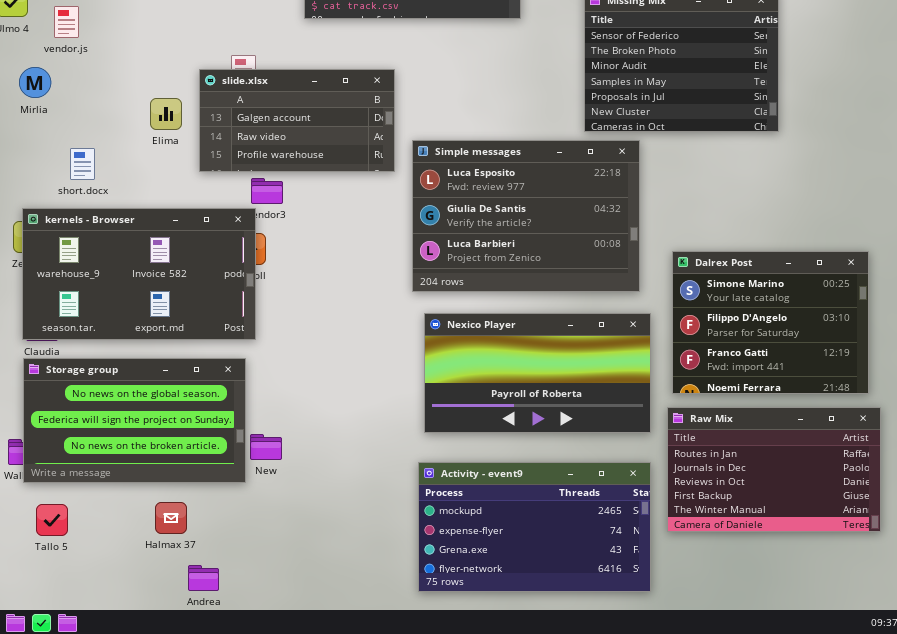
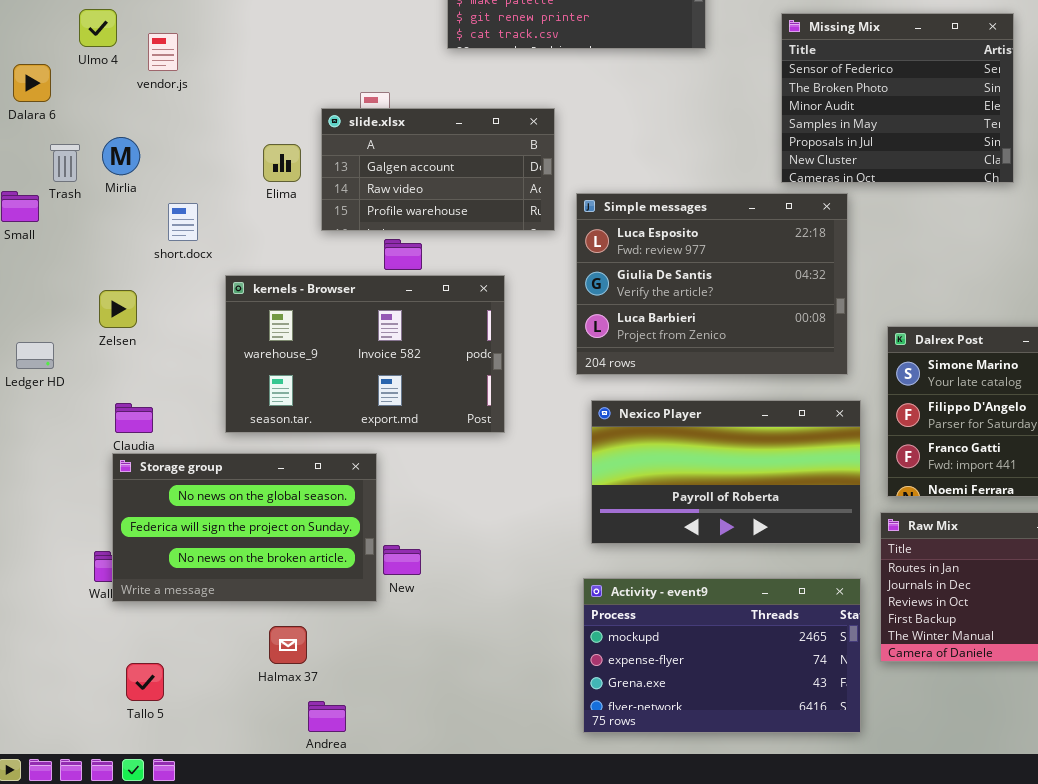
Mirlia: [19,67,51,98] -> [102,137,140,175], moved
kernels - Browser: [22,208,256,340] -> [225,275,505,433], moved
Tallo 5: [36,504,68,536] -> [126,663,164,701], moved

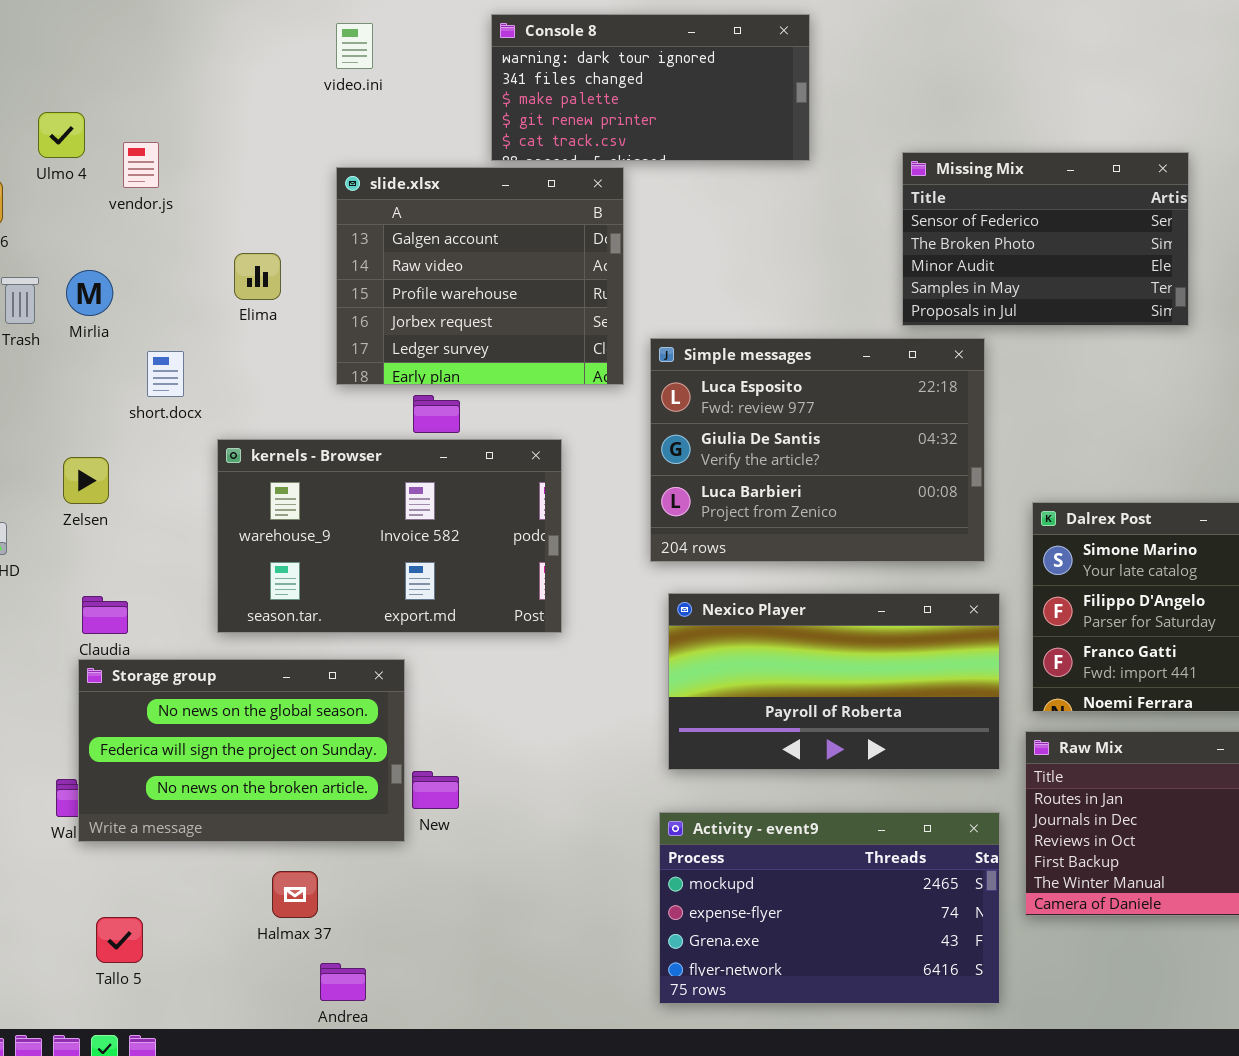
Missing Mix: [781,13,1014,183] -> [902,152,1189,326], resized
slide.xlsx: [321,108,555,231] -> [336,167,624,385], resized
Elima: [263,144,301,182] -> [234,253,281,300], moved

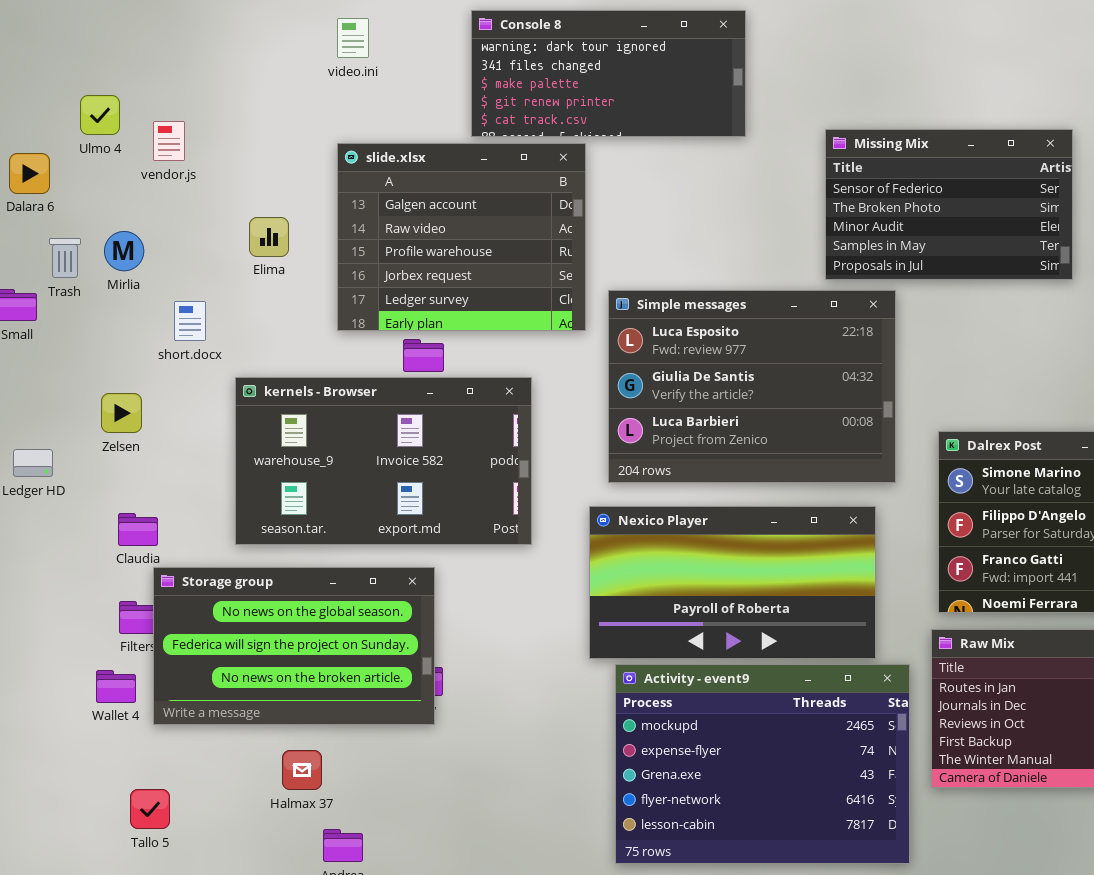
Nexico Player: [668,593,1000,770] -> [589,506,876,659], moved
Storage group: [78,659,405,842] -> [153,567,435,725], moved
Activity - event9: [659,812,1000,1004] -> [615,664,910,864], resized

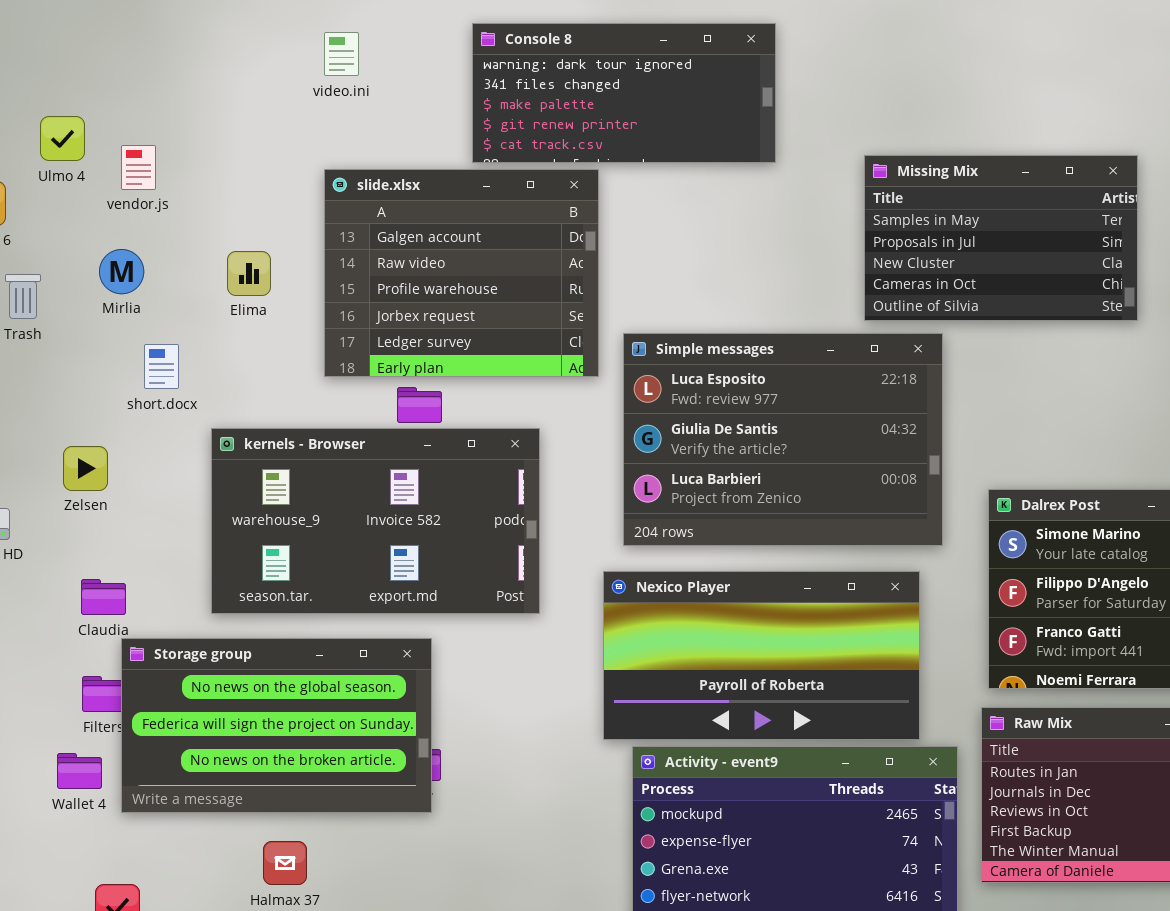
Missing Mix: [825,129,1073,280] -> [864,155,1138,321], scrolled down 3 rows
Mirlia: [104,231,144,271] -> [99,249,144,294], moved

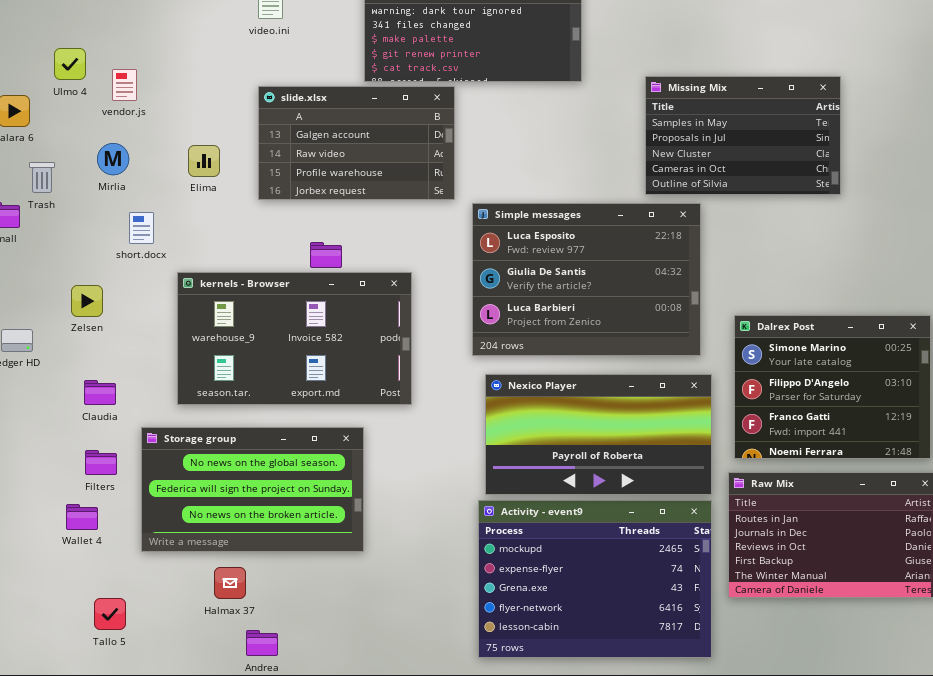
slide.xlsx: [324,169,599,377] -> [258,86,455,200], resized
Nexico Player: [603,571,920,740] -> [485,374,712,495], moved
Storage group: [121,638,432,813] -> [141,427,364,552], moved

